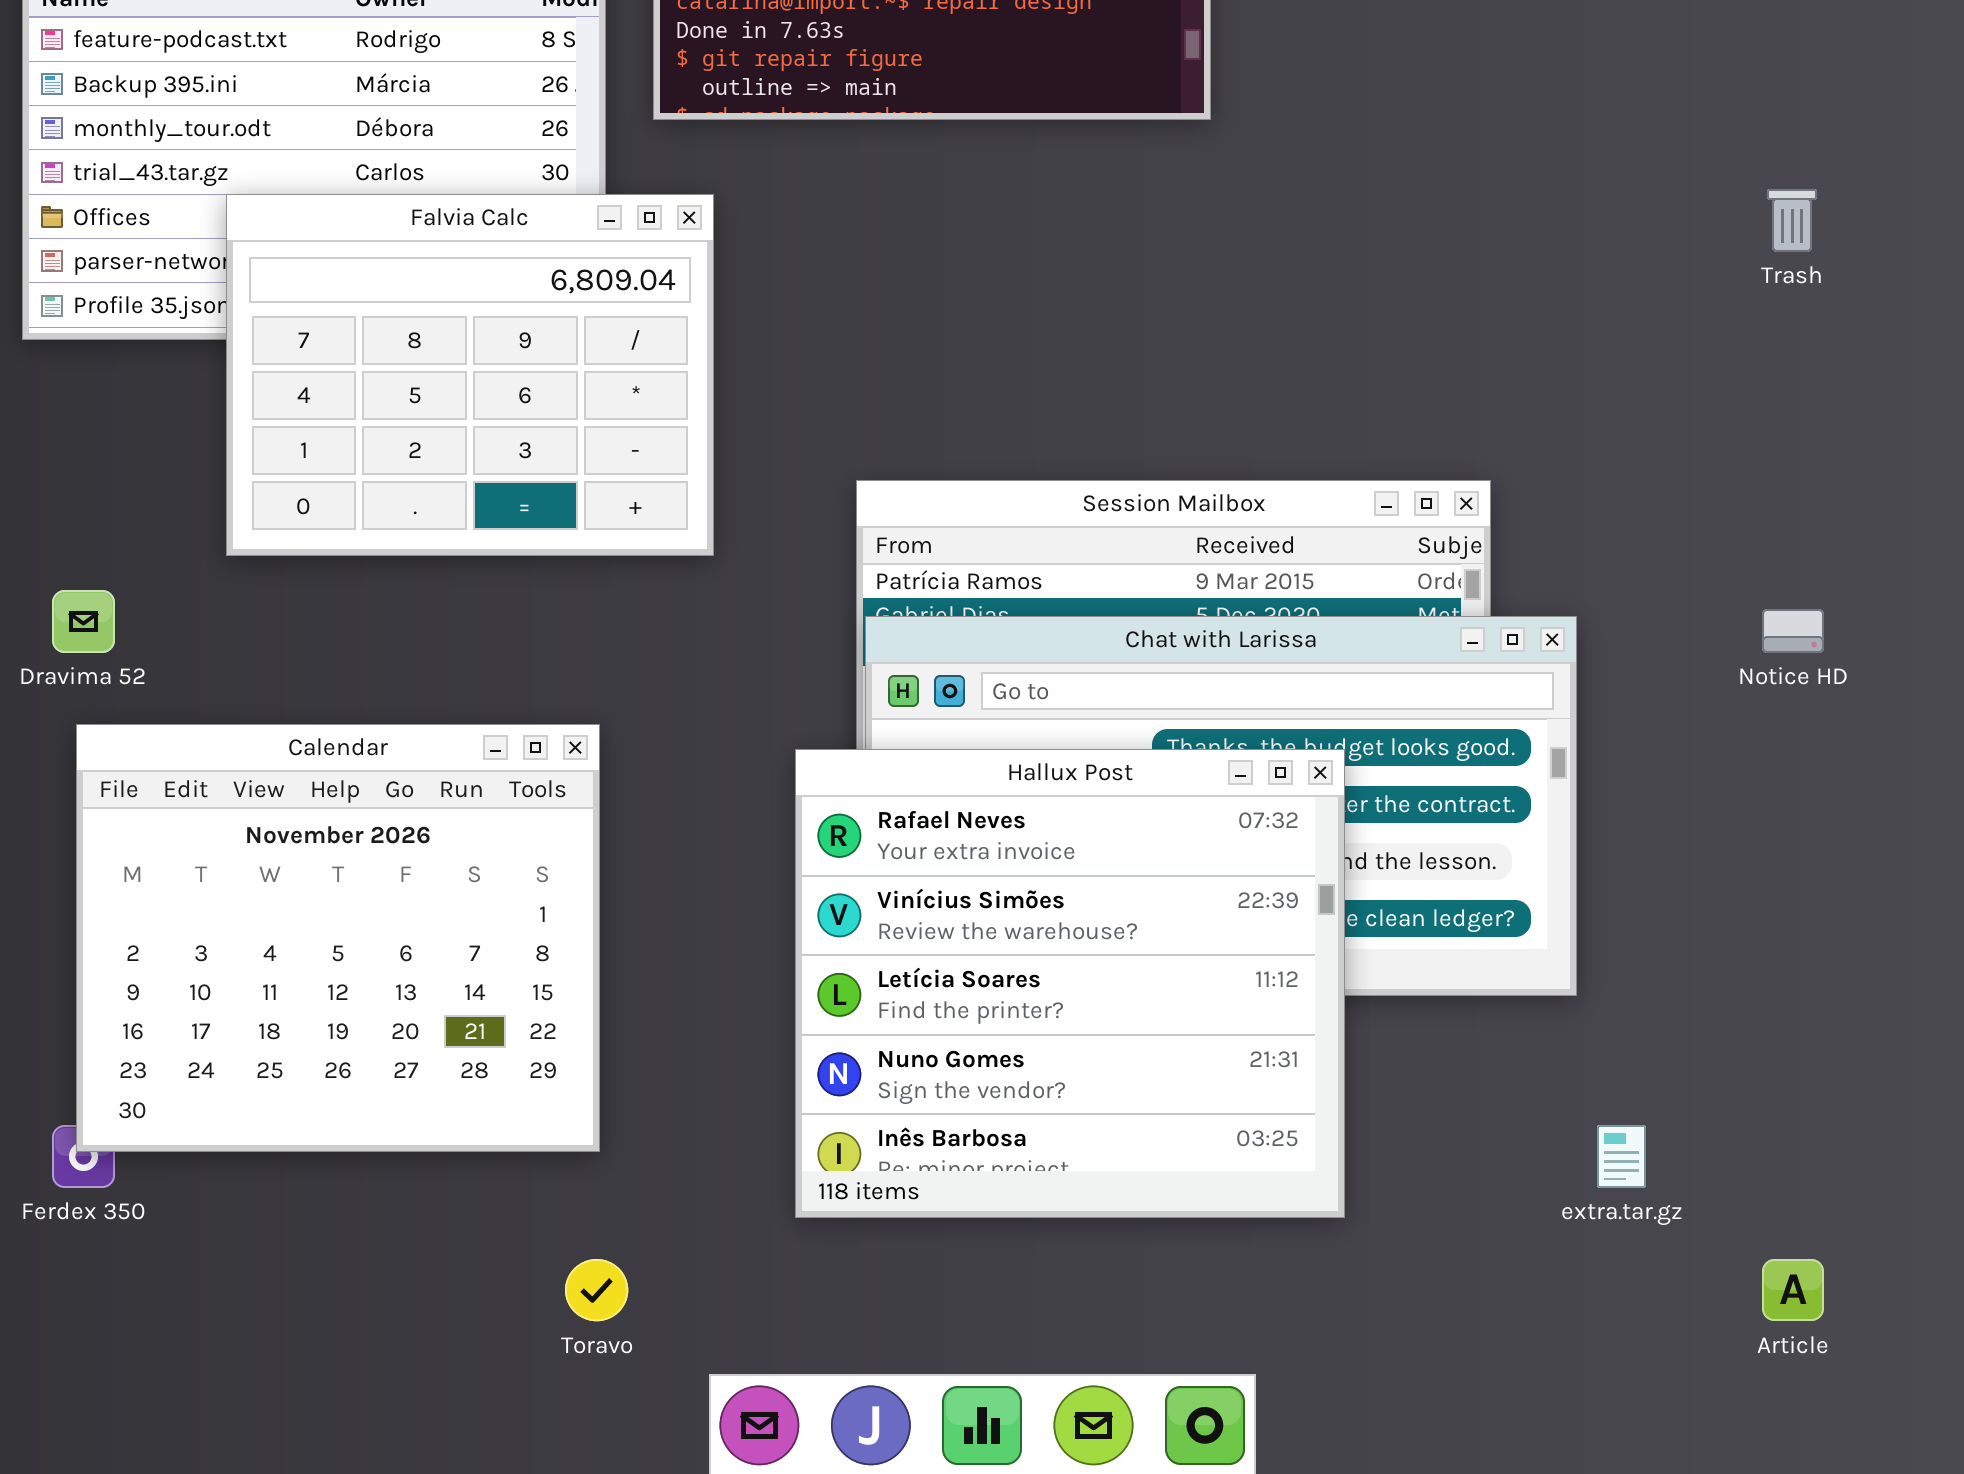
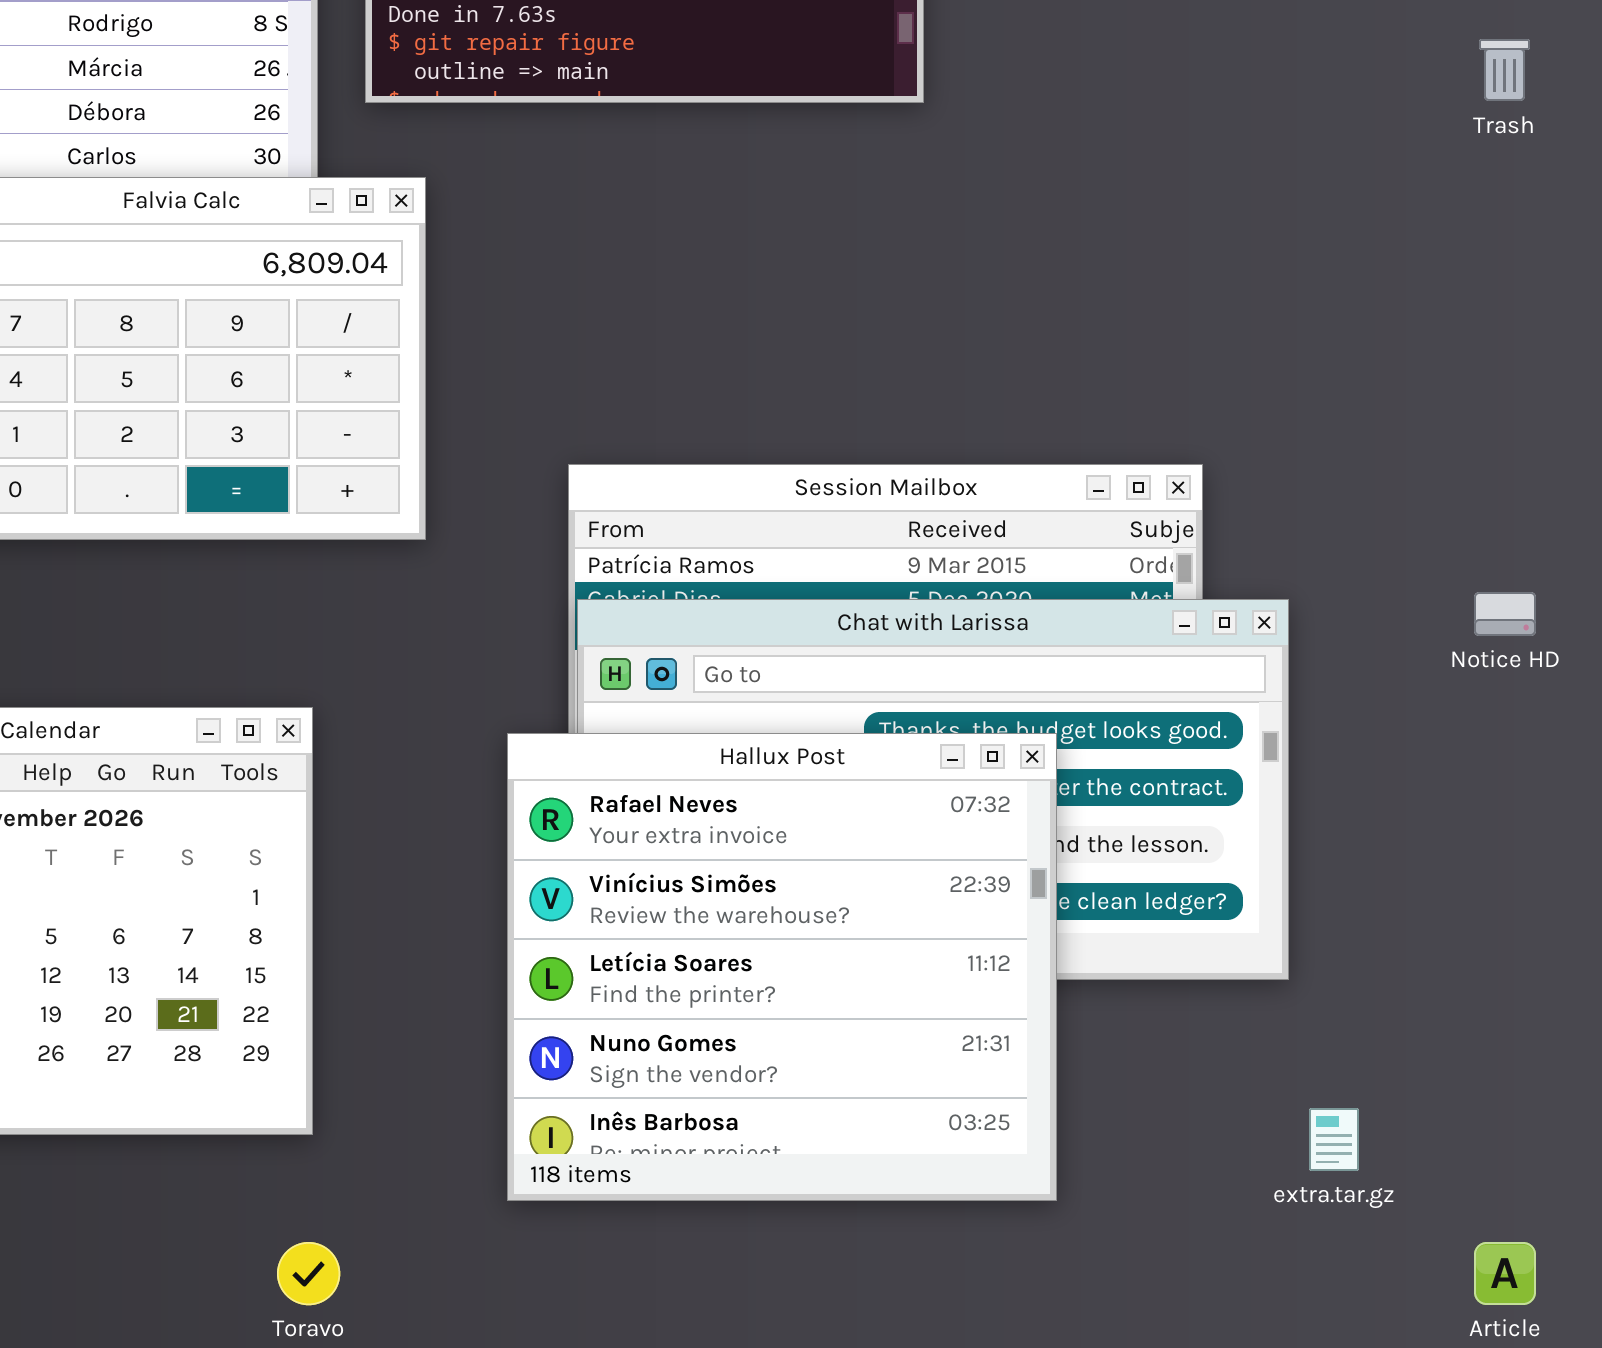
Trash: [1767,189,1817,252] -> [1479,39,1530,101], moved

